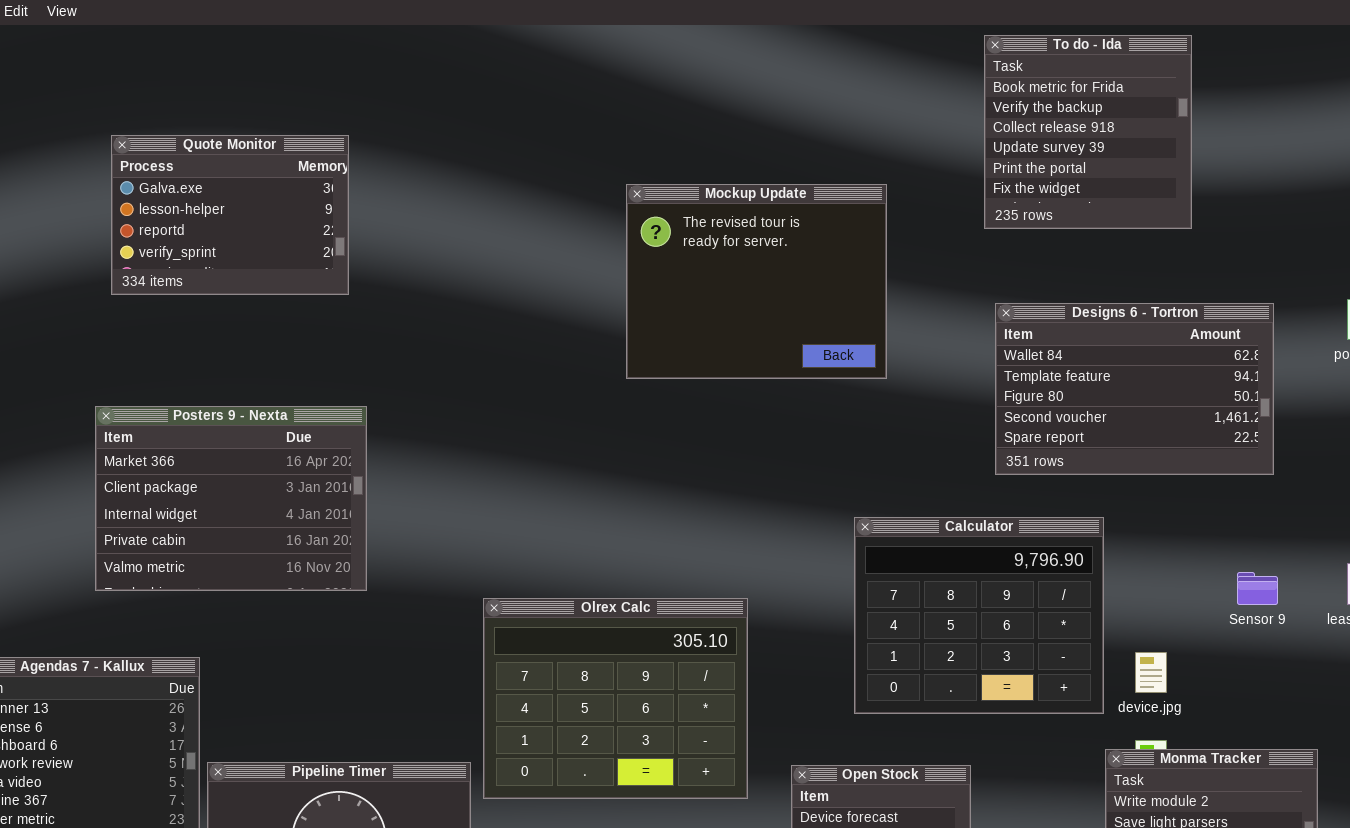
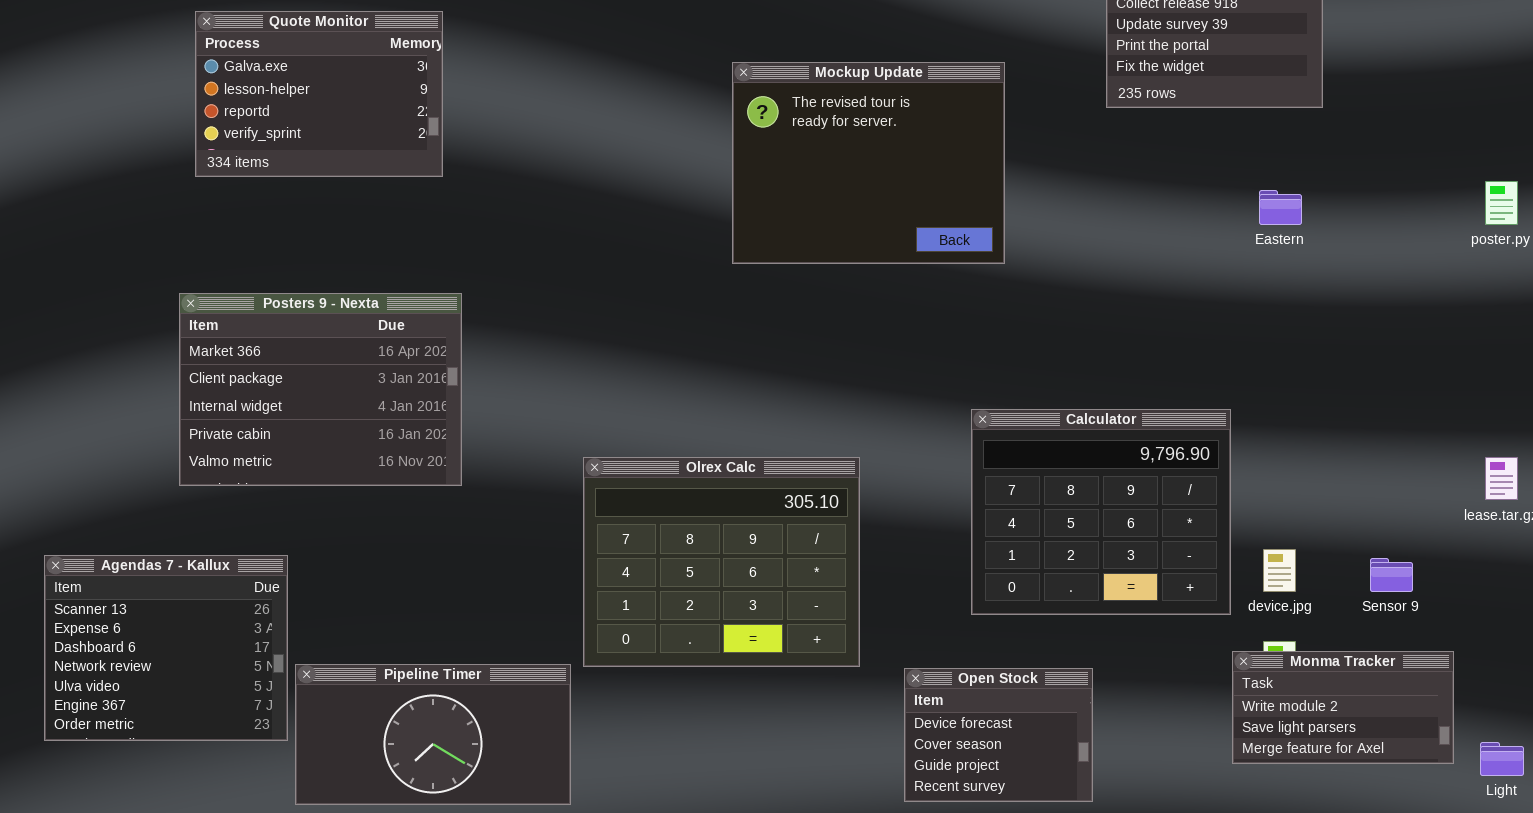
Designs 6 - Tortron: [995,303,1274,475] -> none, closed
Sensor 9: [1237,572,1278,605] -> [1370,558,1413,592], moved
Olrex Calc: [483,598,748,799] -> [583,457,860,667], moved

